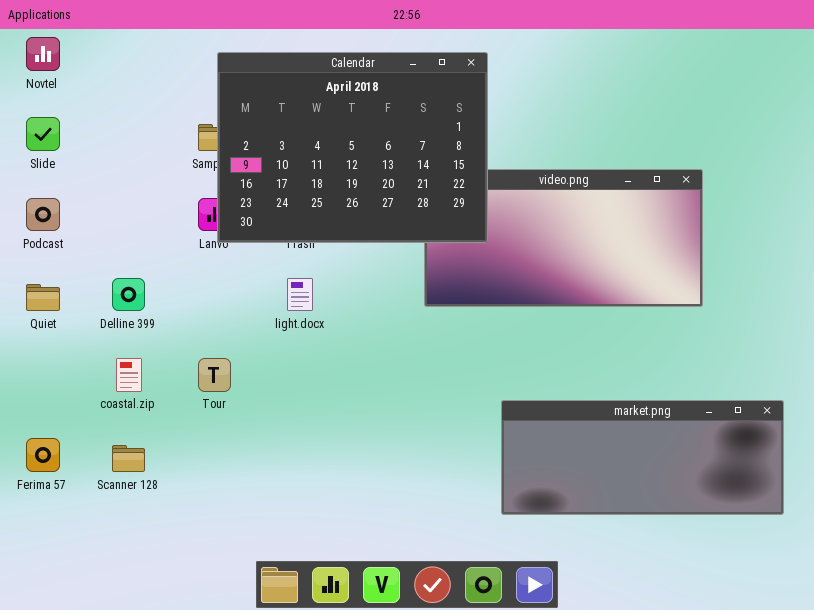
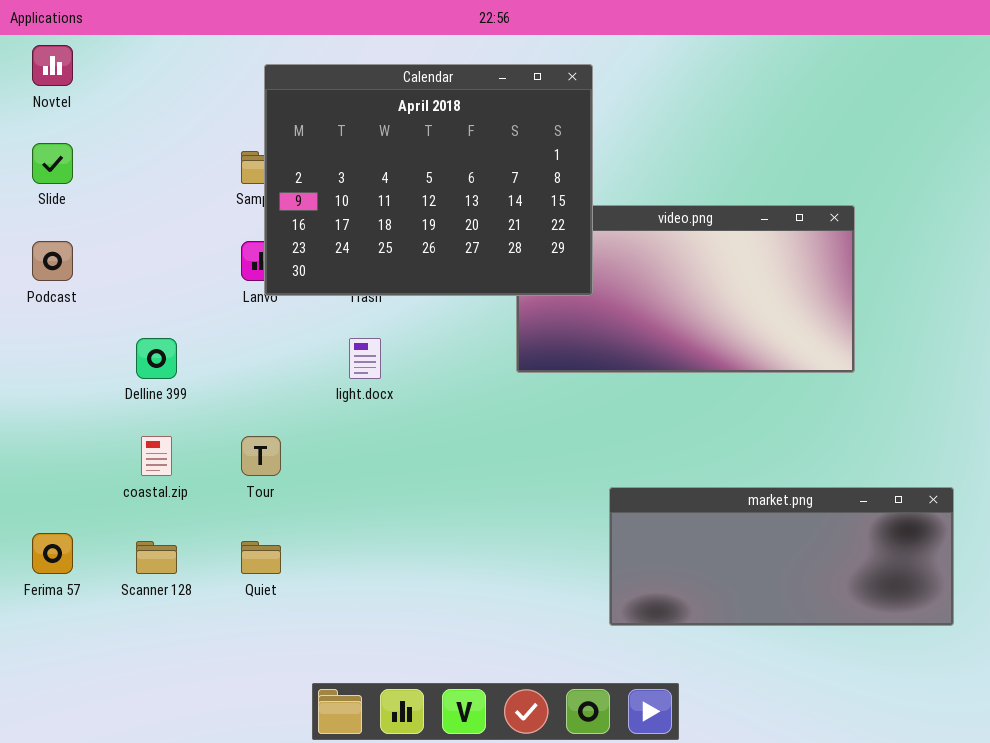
Quiet: [26,284,60,311] -> [241,541,281,574], moved

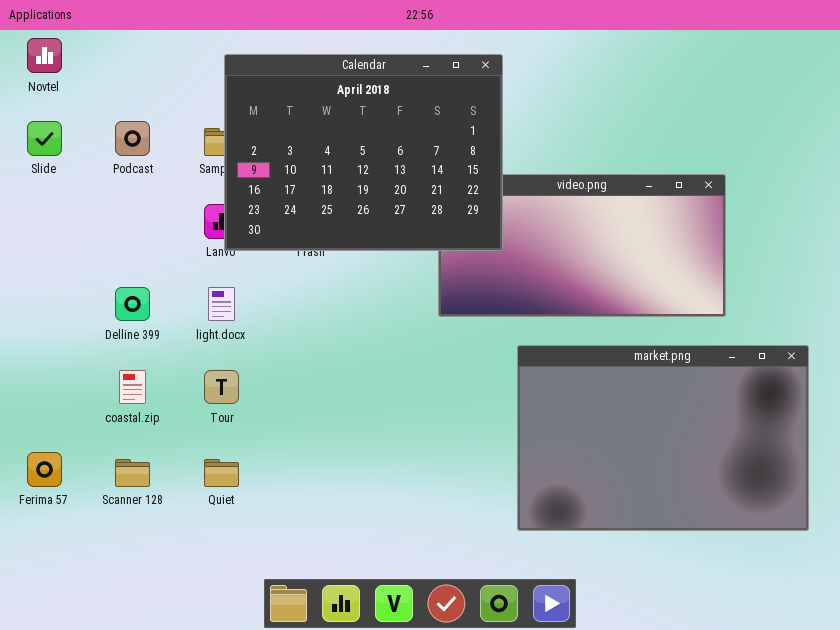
Podcast: [32,241,73,281] -> [115,121,150,156], moved
light.docx: [349,338,381,379] -> [208,287,235,321], moved
market.png: [609,487,954,626] -> [517,345,809,531], resized

